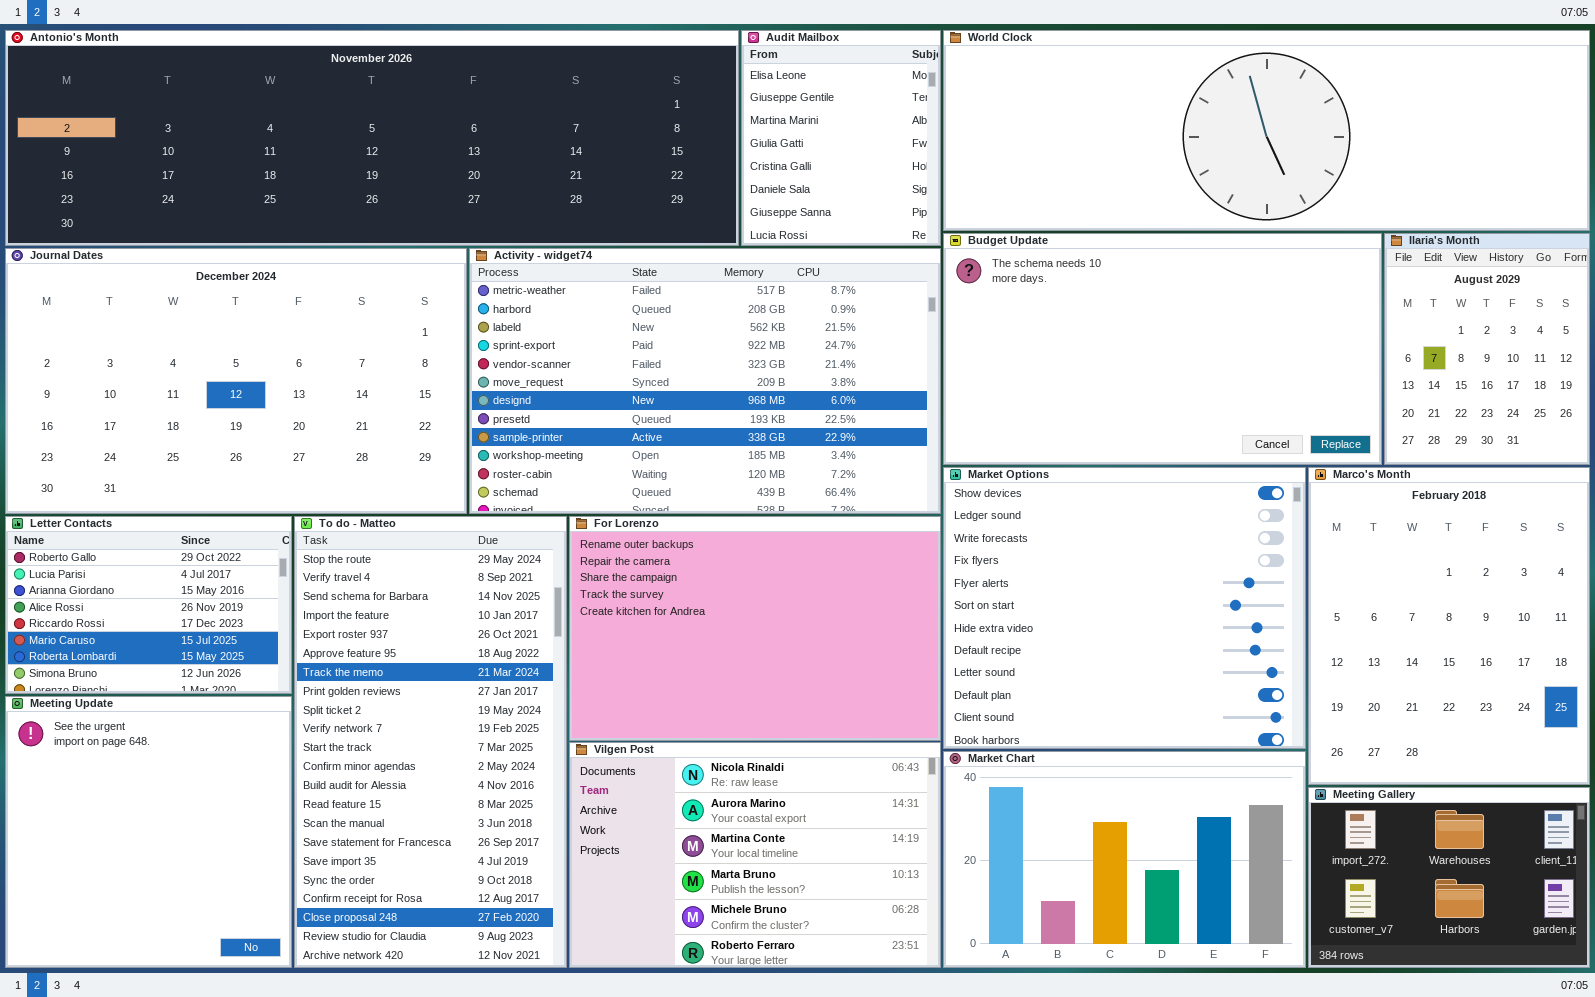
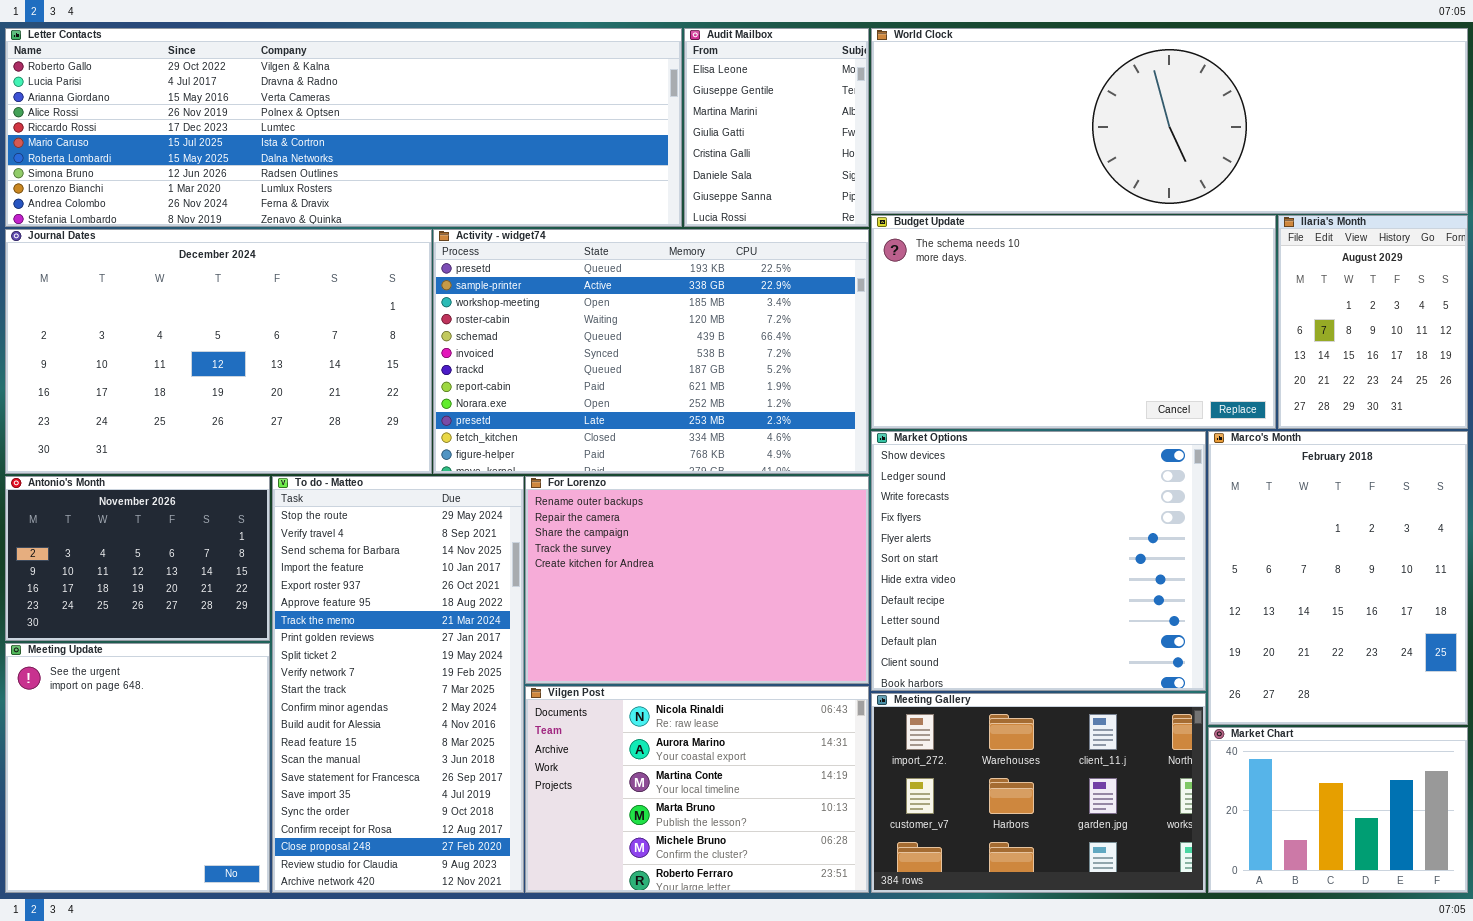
Antonio's Month: [5,30,739,246] -> [5,476,270,641], moved, resized
Activity - widget74: [469,248,941,514] -> [433,229,869,474], scrolled down 7 rows
Letter Contacts: [5,516,292,694] -> [5,28,682,227], moved, resized
Market Chart: [943,751,1306,968] -> [1208,727,1468,893], moved, resized
Meeting Gallery: [1308,787,1590,968] -> [871,693,1206,893], moved, resized

